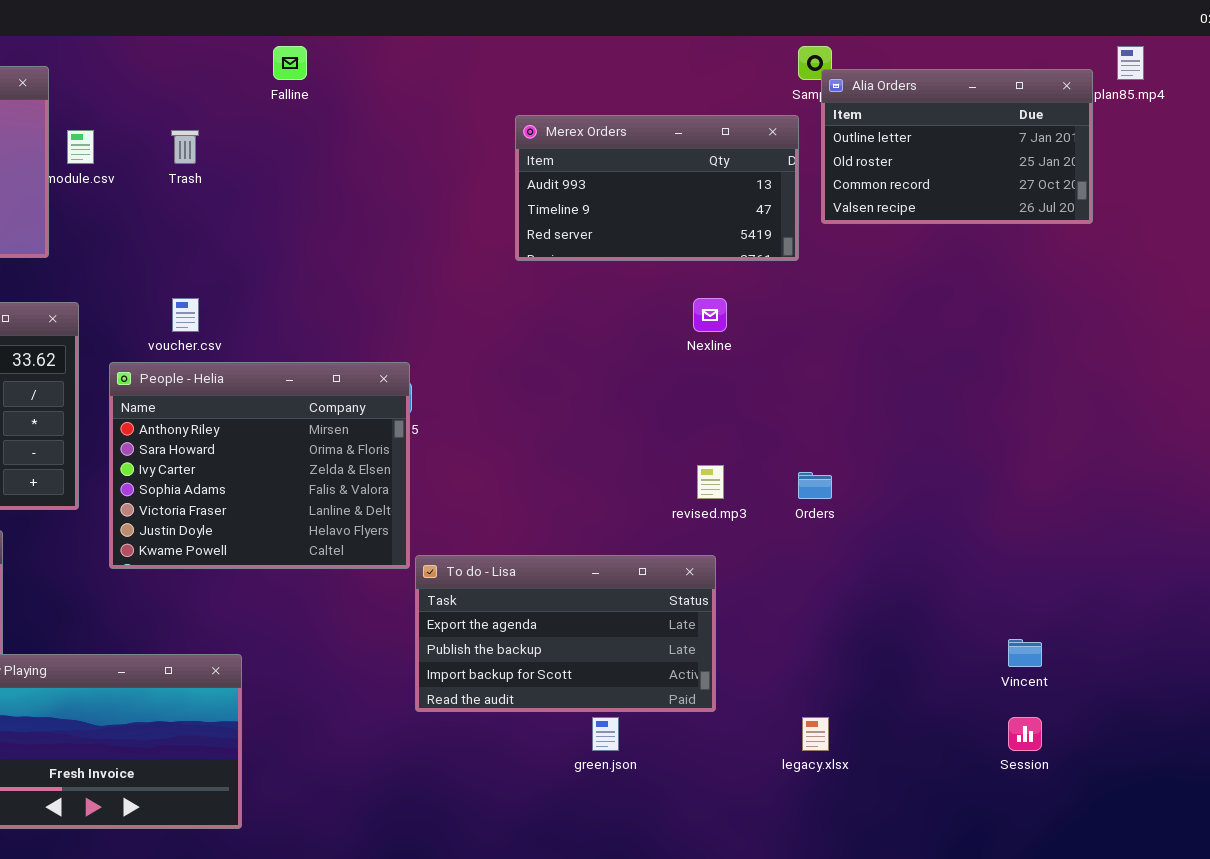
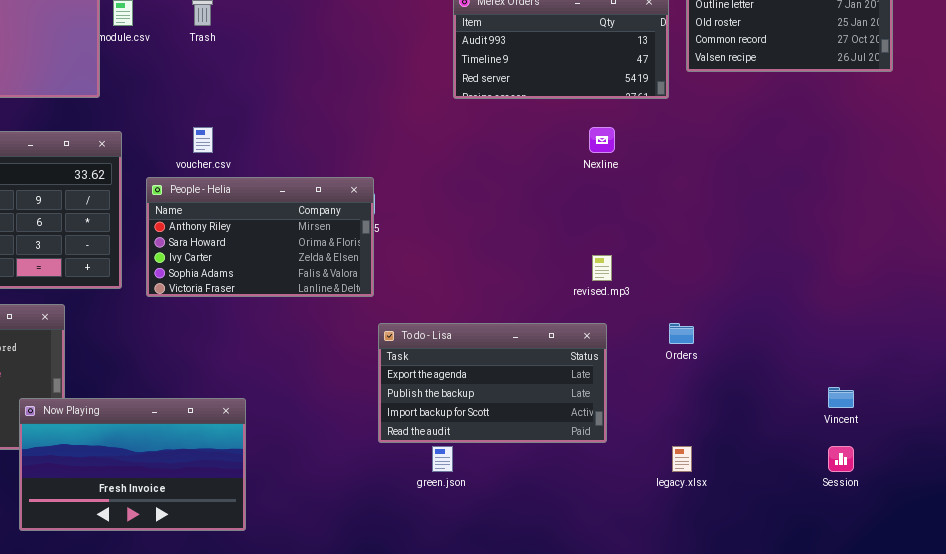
People - Helia: [109,362,410,569] -> [146,177,374,297], resized
Orders: [798,472,832,499] -> [669,323,694,344], moved
green.json: [592,717,619,751] -> [432,446,453,472], moved

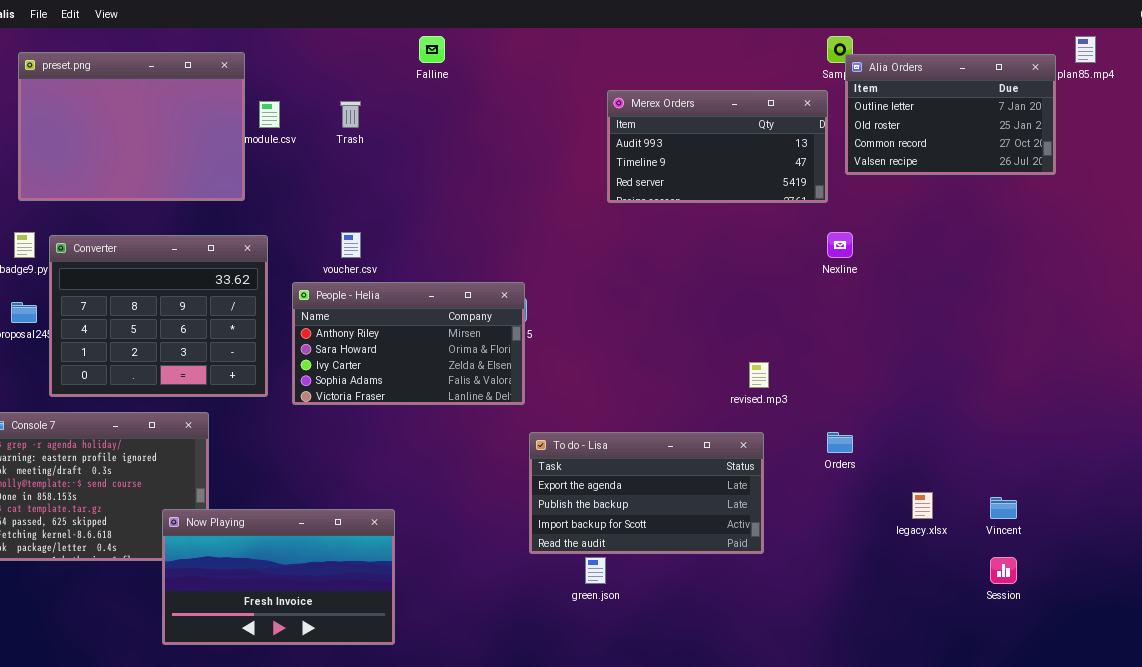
Nexline: [589,127,615,153] -> [827,232,853,258], moved
legacy.xlsx: [672,446,692,472] -> [912,492,933,519], moved

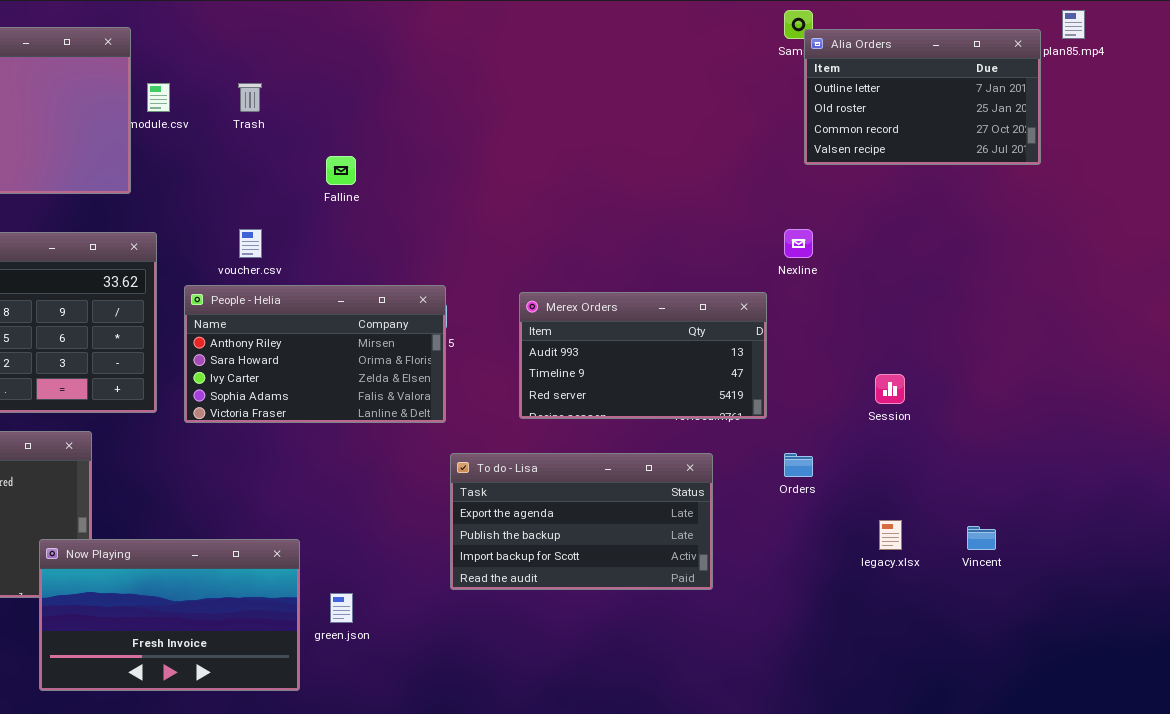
Falline: [419,36,445,63] -> [326,156,356,185], moved
Merex Orders: [607,90,828,203] -> [519,292,767,419], moved
green.json: [585,557,606,584] -> [330,593,353,623], moved
Session: [990,557,1017,584] -> [875,374,905,404], moved

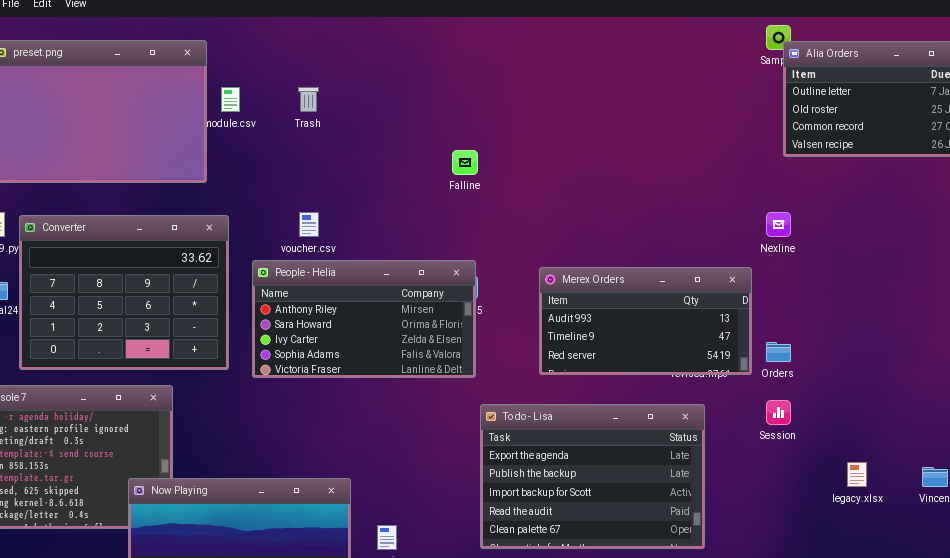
Falline: [326,156,356,185] -> [452,150,478,175], moved
Session: [875,374,905,404] -> [766,400,791,425], moved
To do - Lisa: [450,453,713,590] -> [480,404,705,549], resized
Orders: [784,453,813,477] -> [766,342,791,362], moved

